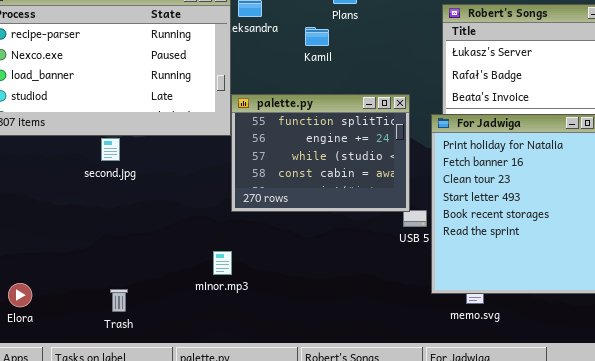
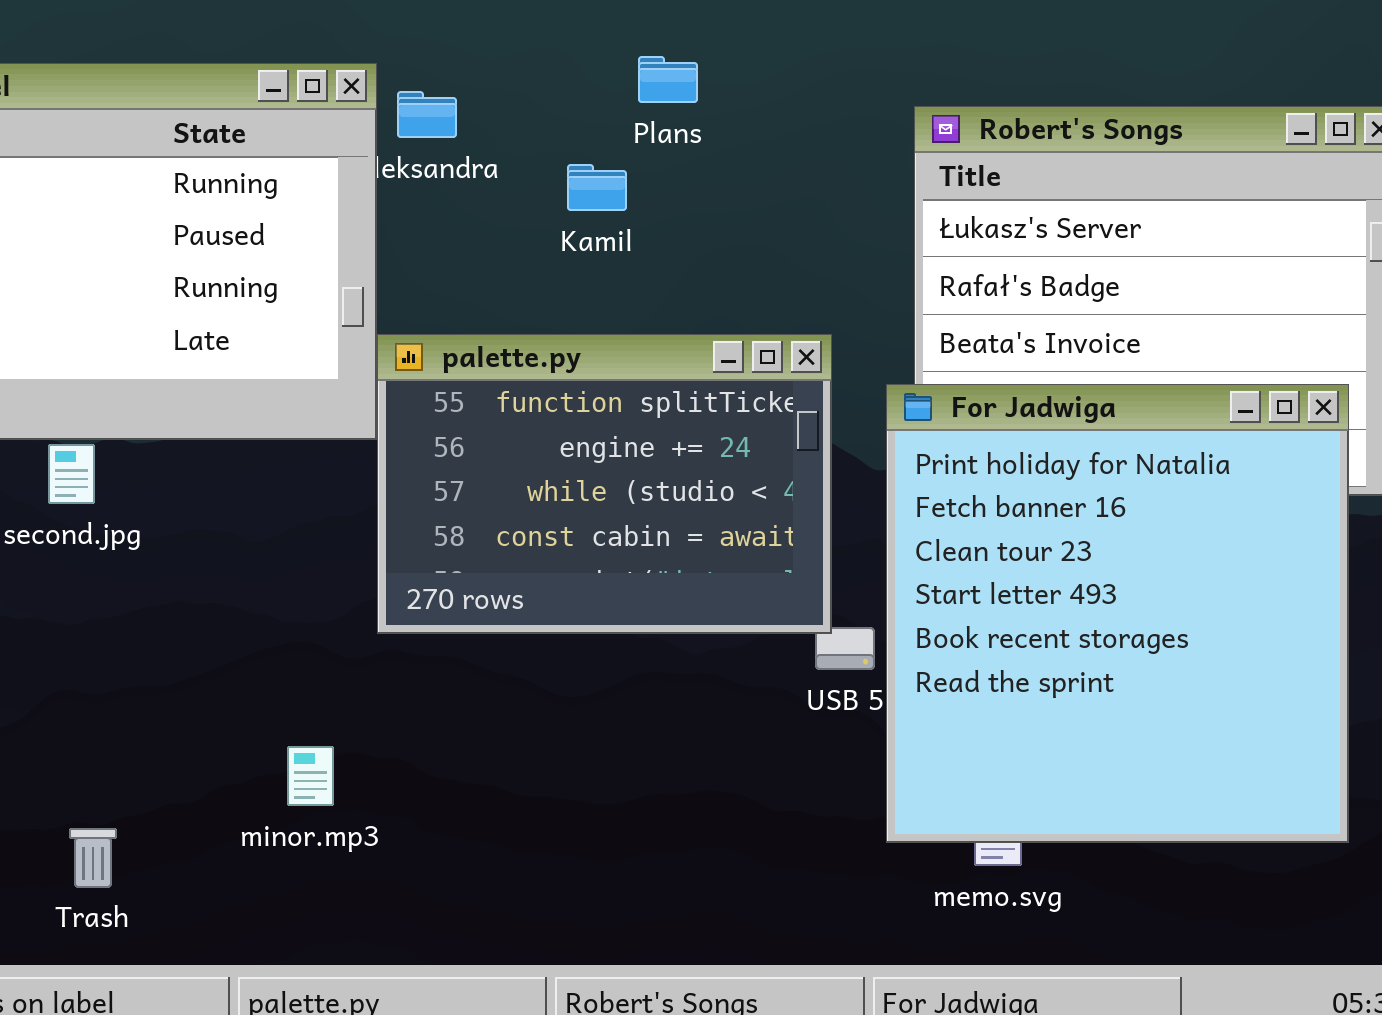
minor.mp3: [213,251,232,275] -> [287,746,334,806], moved

